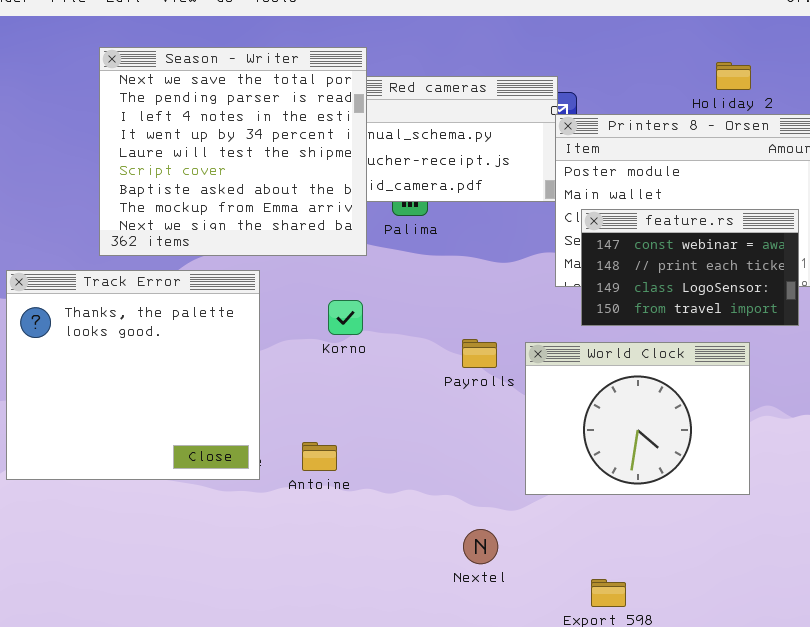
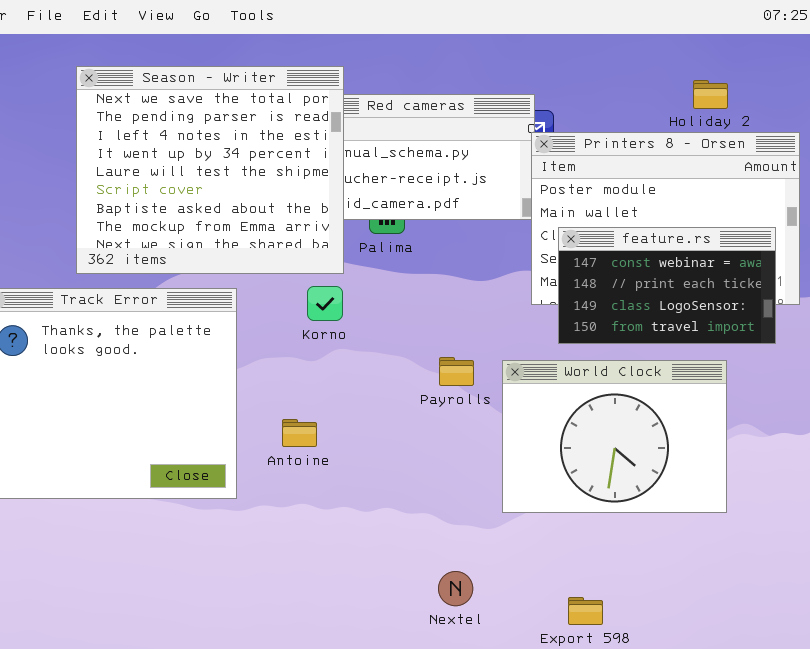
Korno: [328,300,363,335] -> [307,286,343,321], moved
Antoine: [302,442,337,471] -> [282,419,317,447], moved
Nextel: [463,529,498,564] -> [438,571,473,606], moved

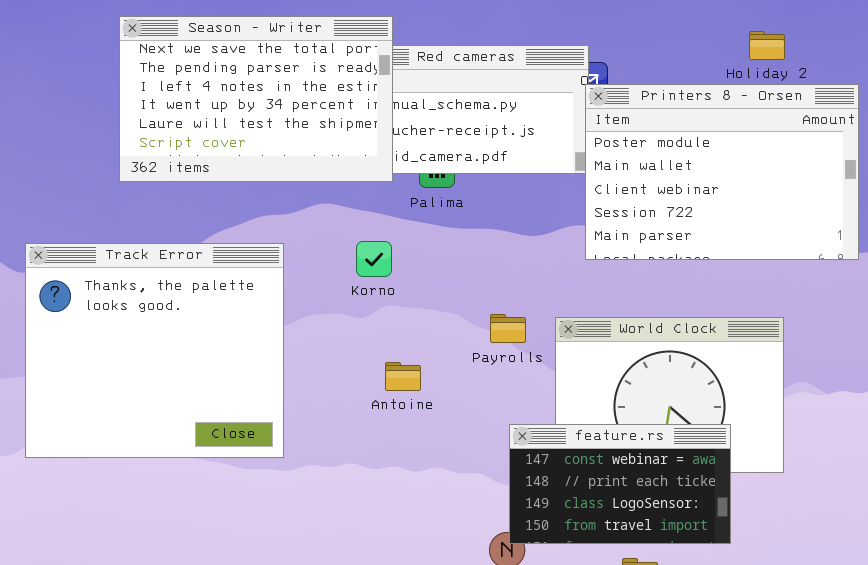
Season - Writer: [76,66,344,274] -> [119,16,393,182], resized
feature.rs: [558,227,776,344] -> [509,424,731,544], moved
Antoine: [282,419,317,447] -> [385,362,421,391], moved

